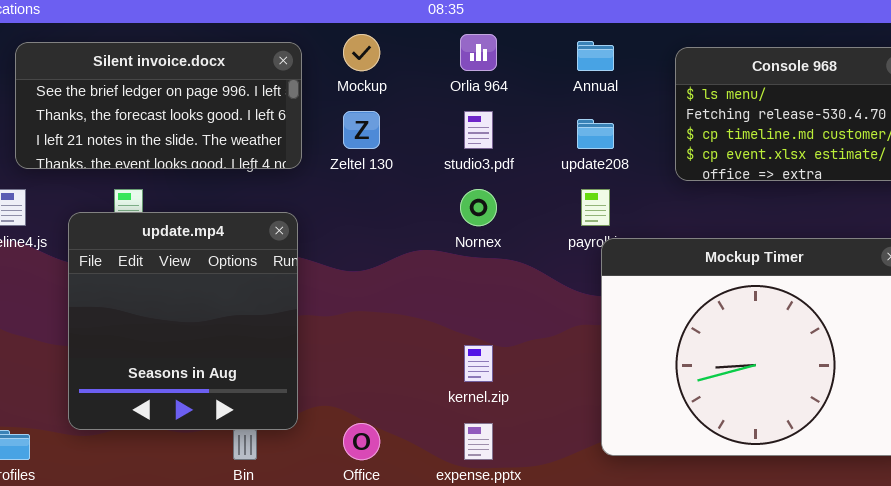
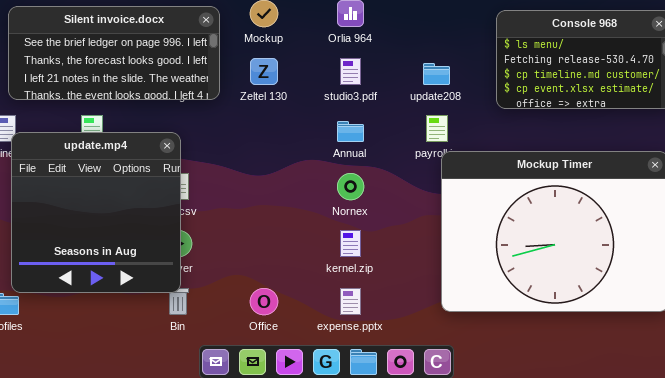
Annual: [577,41,614,71] -> [337,121,364,142], moved
Nornex: [460,189,497,226] -> [337,173,364,200], moved
update.mp4: [68,212,298,430] -> [11,132,181,293], moved

